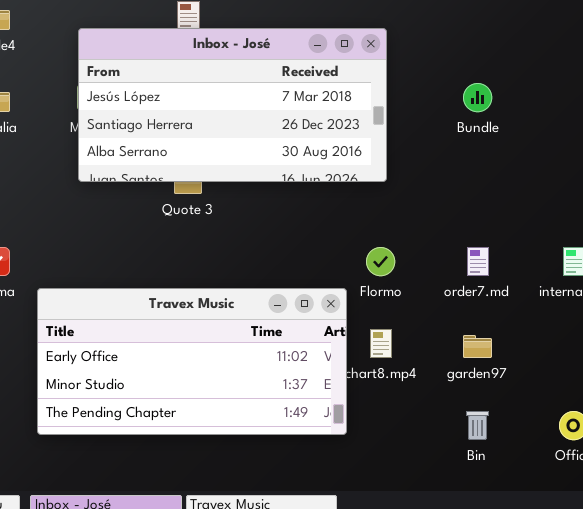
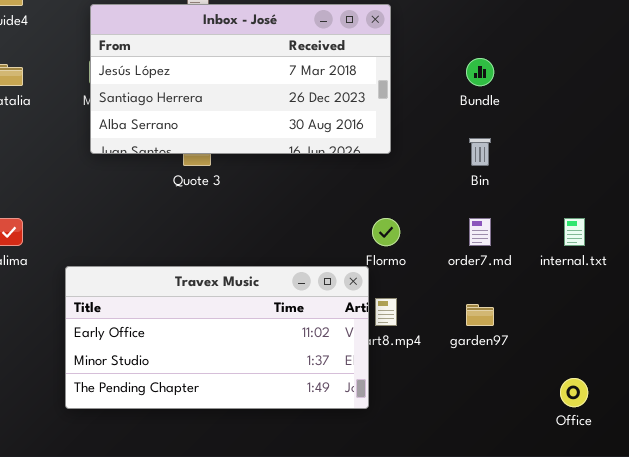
Travex Music: [37,288,347,435] -> [65,266,369,409], moved
Bin: [466,411,489,440] -> [469,138,491,166], moved

